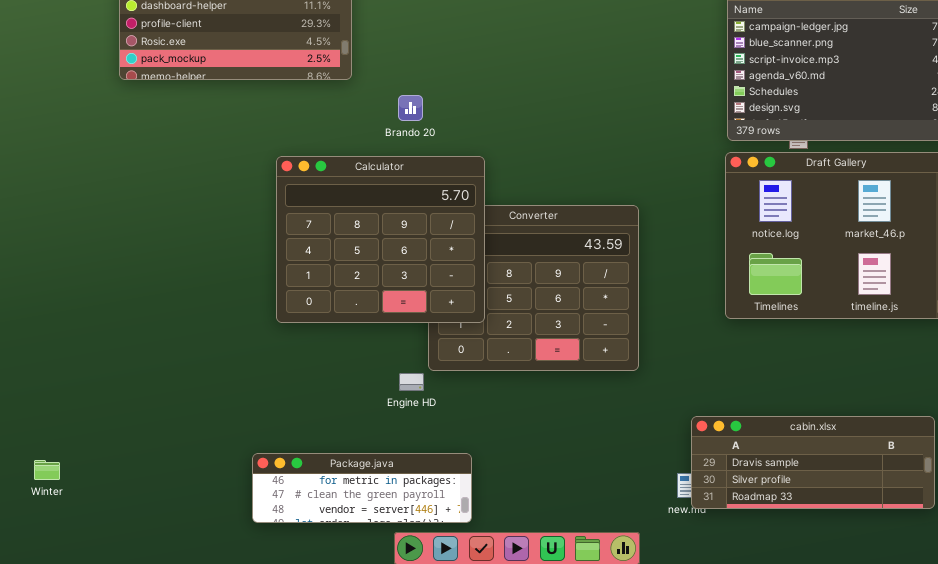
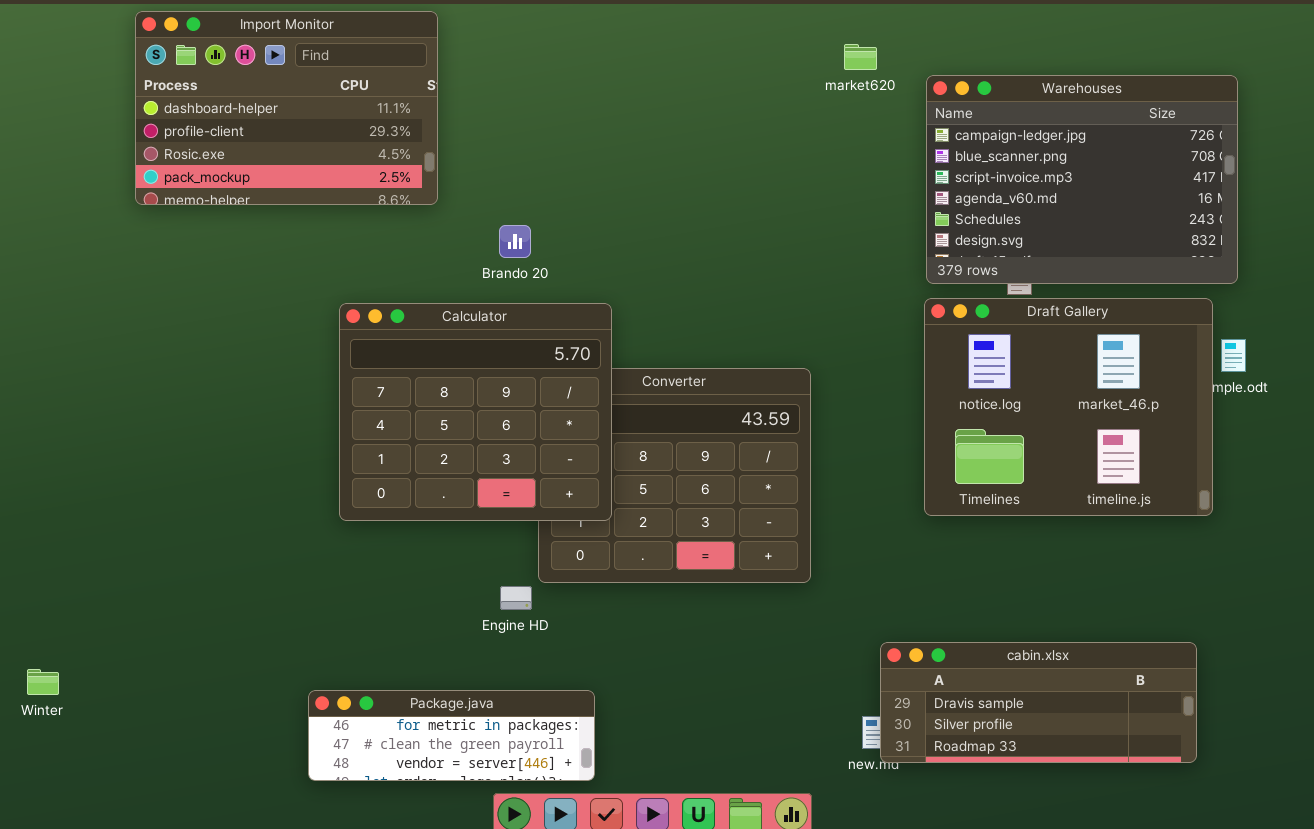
Winter: [34,460,60,480] -> [27,669,59,695], moved

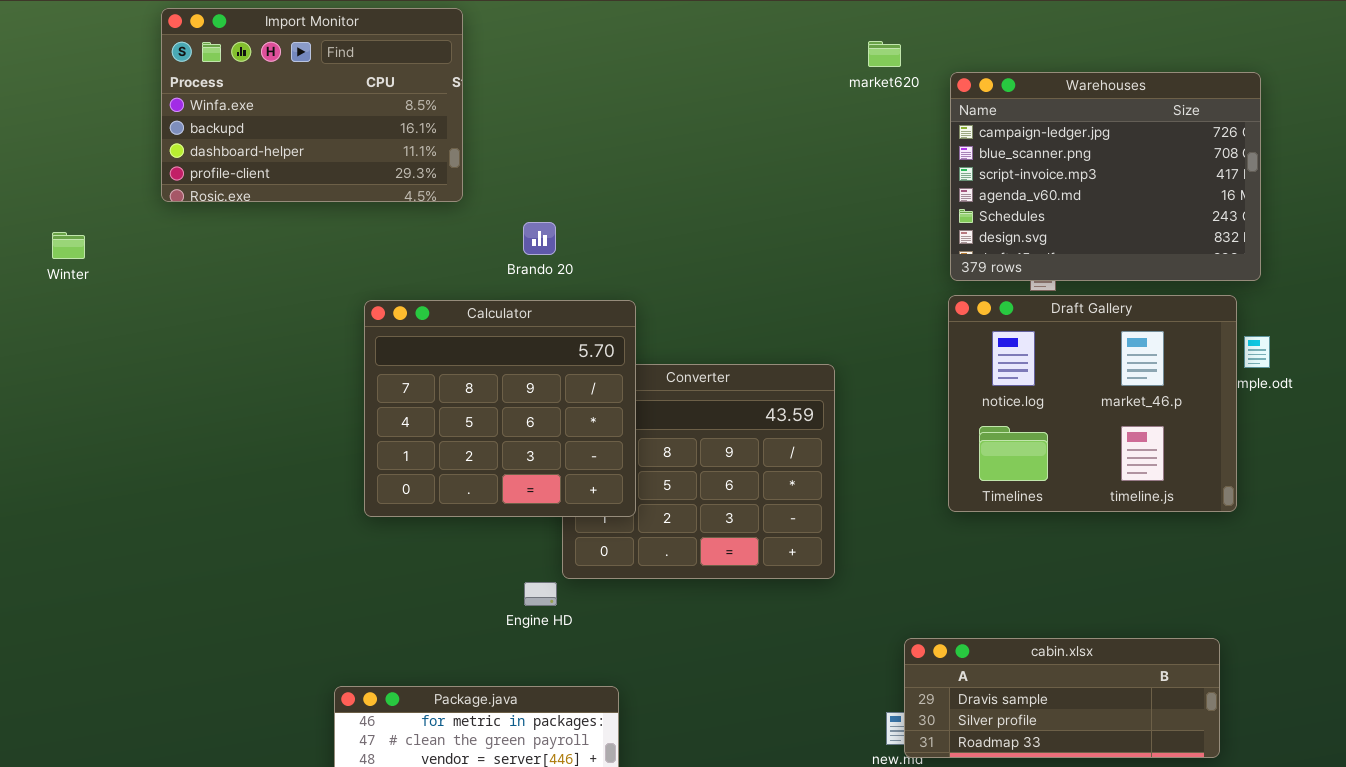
Import Monitor: [135,11,438,205] -> [161,8,463,202], scrolled up 2 rows
Winter: [27,669,59,695] -> [52,232,85,259], moved

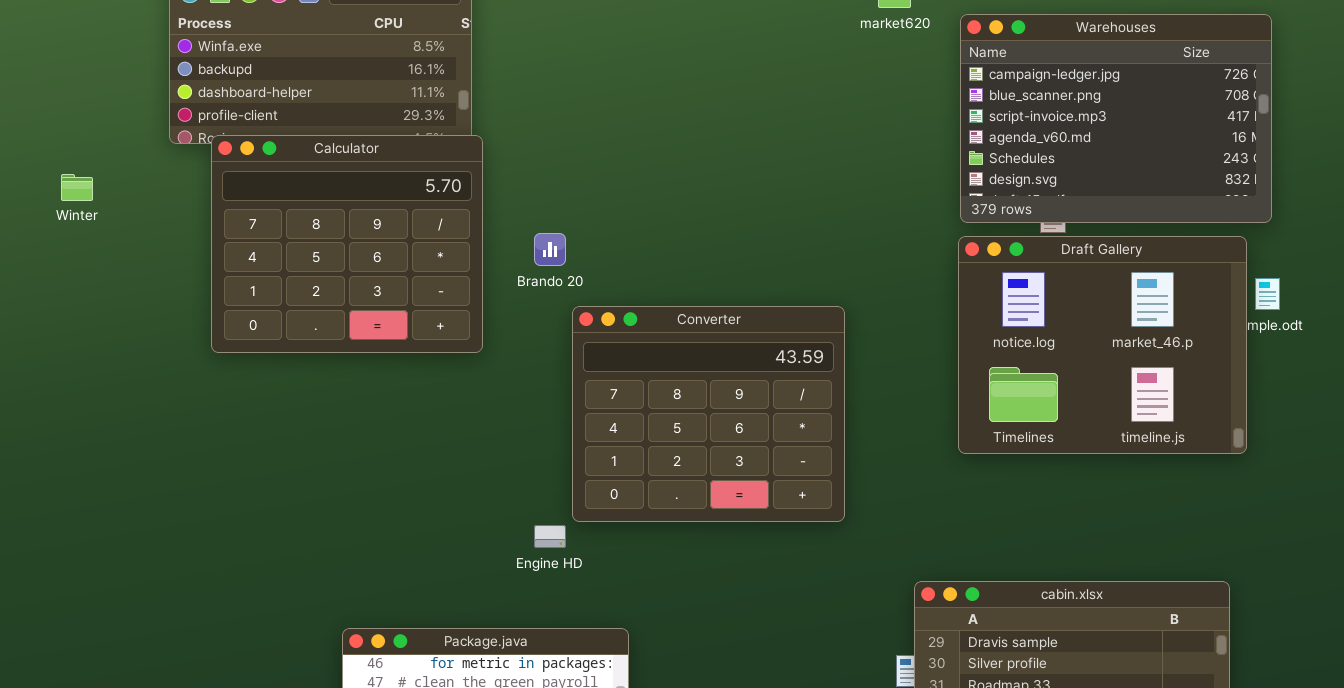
Brando 20: [523,222,556,255] -> [534,233,566,266], moved
Calculator: [364,300,636,517] -> [211,135,483,353], moved

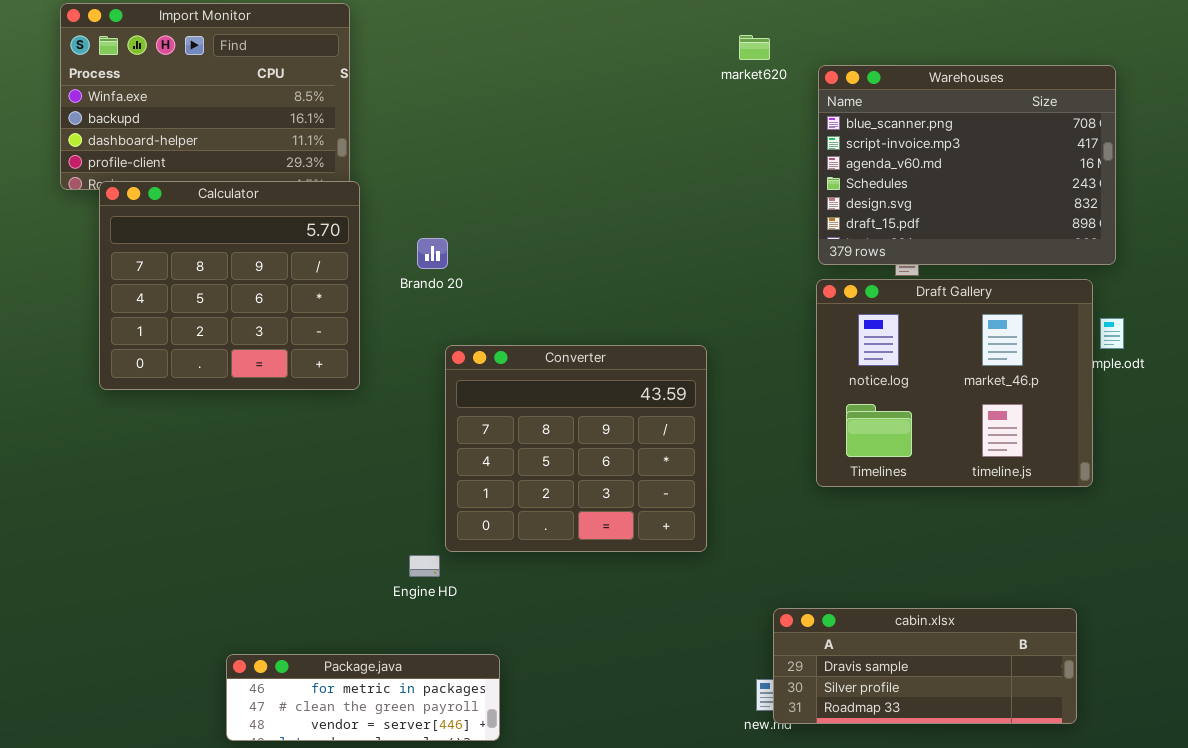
Warehouses: [960,14,1272,223] -> [818,65,1116,265], scrolled down 1 row
Brando 20: [534,233,566,266] -> [417,238,448,269], moved

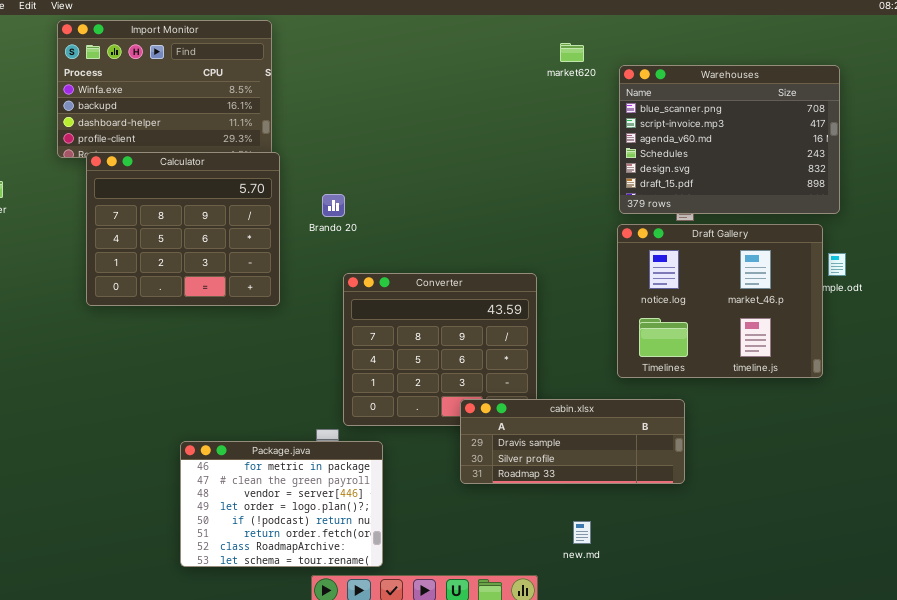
cabin.xlsx: [773,608,1077,724] -> [460,399,685,484], moved
Package.java: [226,654,500,741] -> [180,441,383,567], resized

